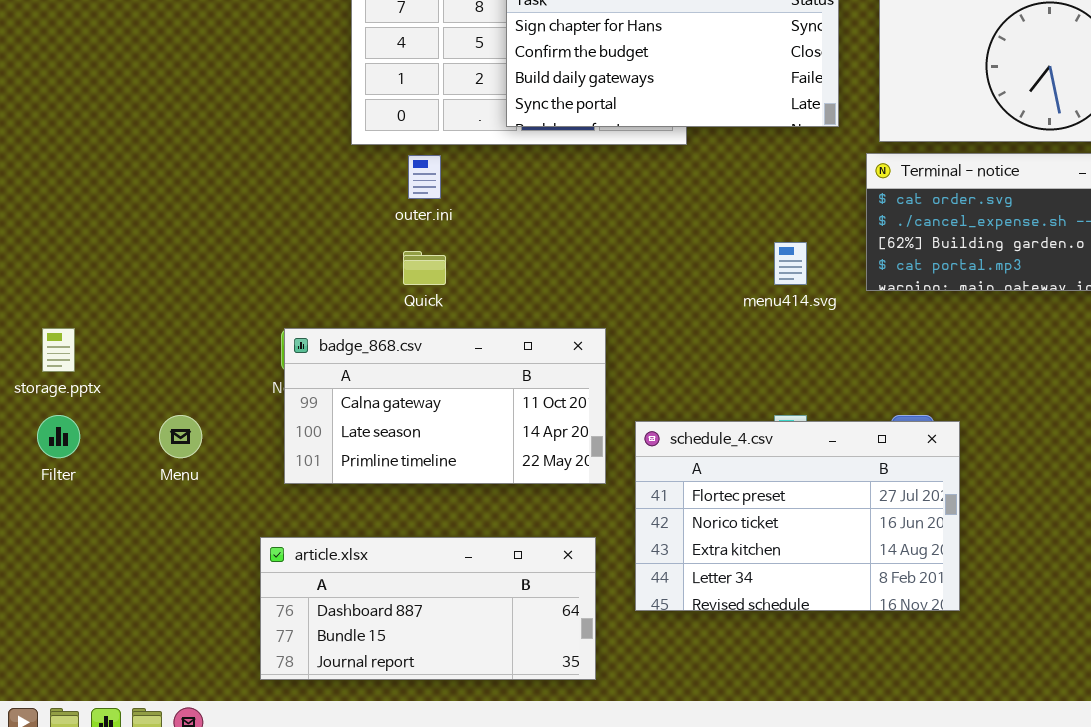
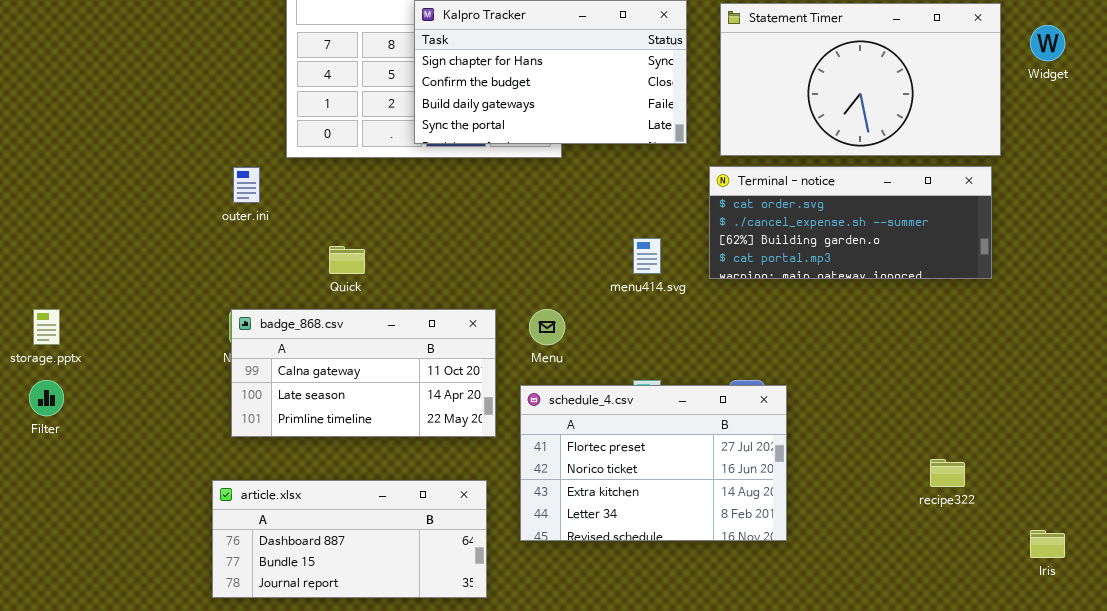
outer.ini: [408,155,441,199] -> [233,167,260,203], moved
Menu: [159,415,202,458] -> [529,309,565,345], moved

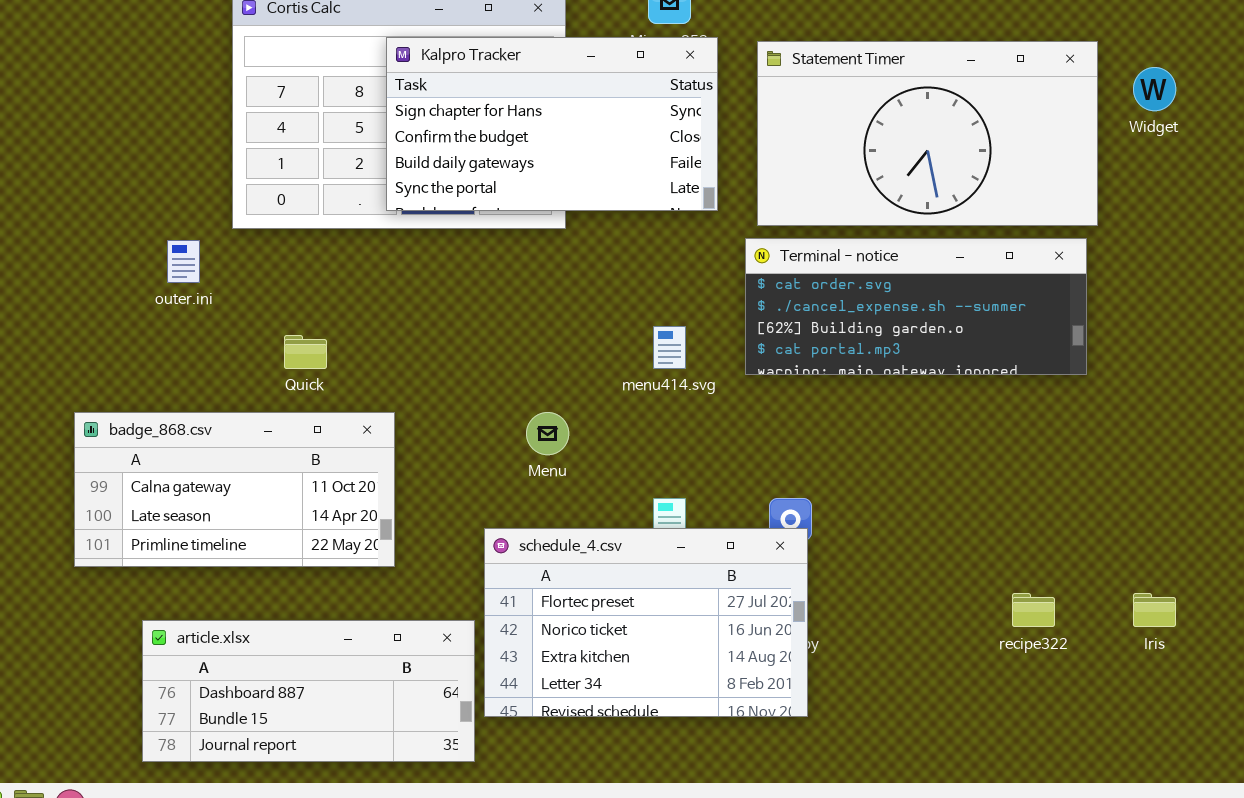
badge_868.csv: [231,309,496,437] -> [74,412,395,567], moved
schedule_4.csv: [520,385,787,541] -> [484,528,808,717], moved
Iris: [1030,530,1065,558] -> [1133,593,1176,627], moved

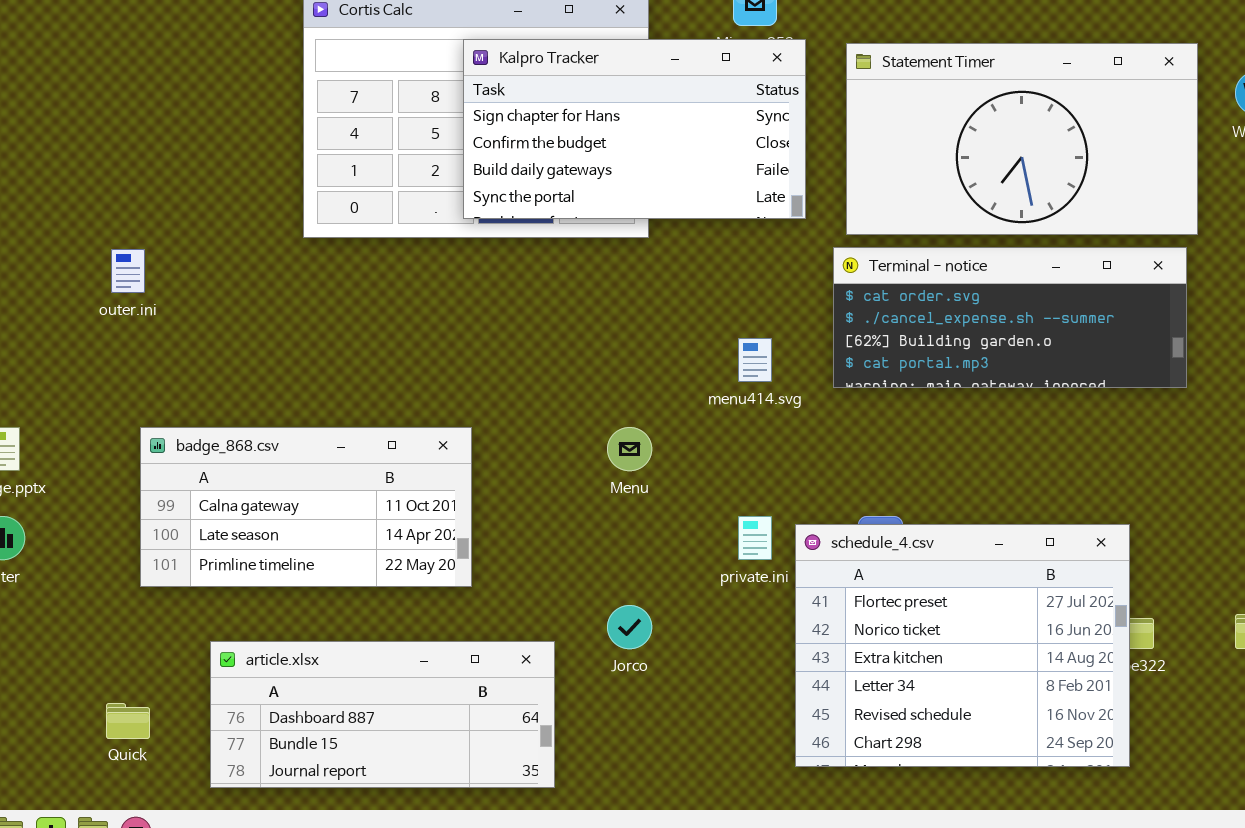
outer.ini: [167,240,200,283] -> [111,249,145,293], moved
Quick: [284,335,327,369] -> [106,703,150,739], moved
schedule_4.csv: [484,528,808,717] -> [795,524,1130,767], moved, resized

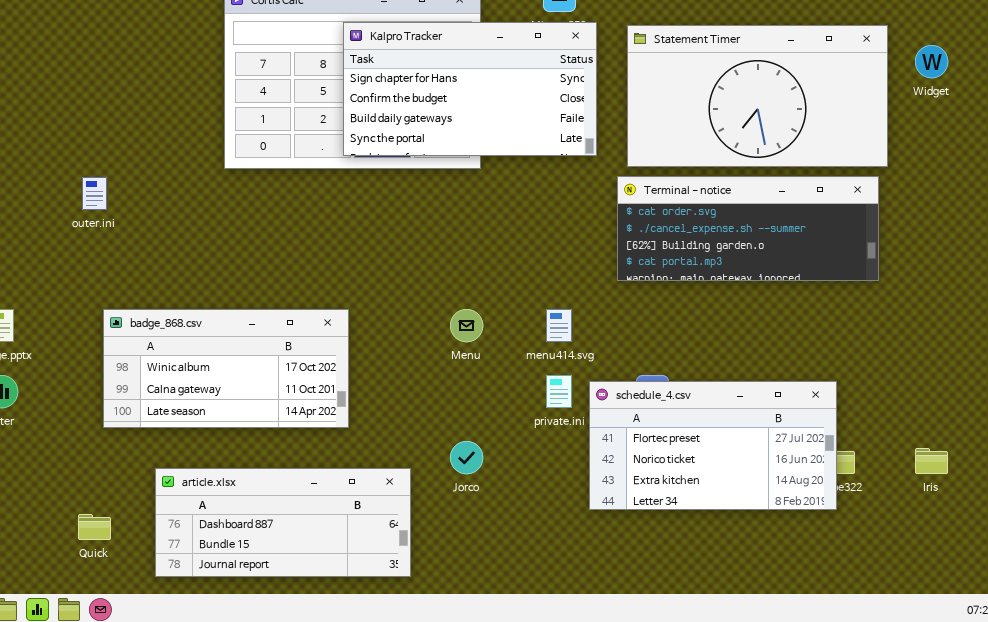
menu414.svg: [738,338,772,382] -> [546,309,572,342], moved
badge_868.csv: [140,427,472,587] -> [103,309,349,428], scrolled up 1 row
schedule_4.csv: [795,524,1130,767] -> [589,381,837,510], resized

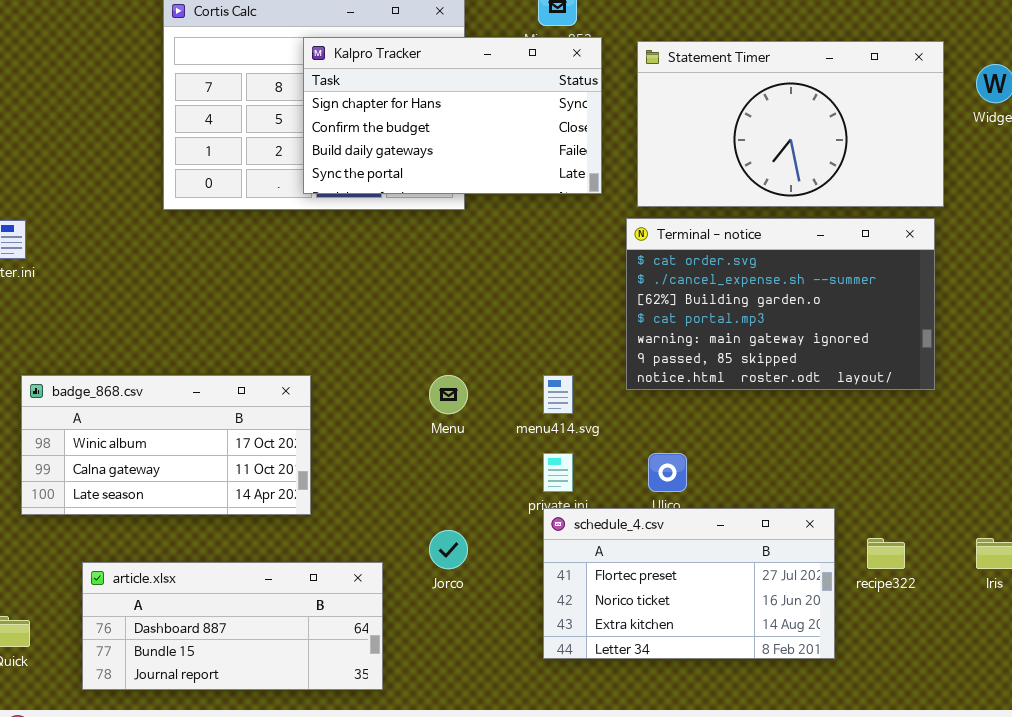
Terminal - notice: [617,176,879,281] -> [626,218,935,390], resized
schedule_4.csv: [589,381,837,510] -> [543,508,835,659], moved

